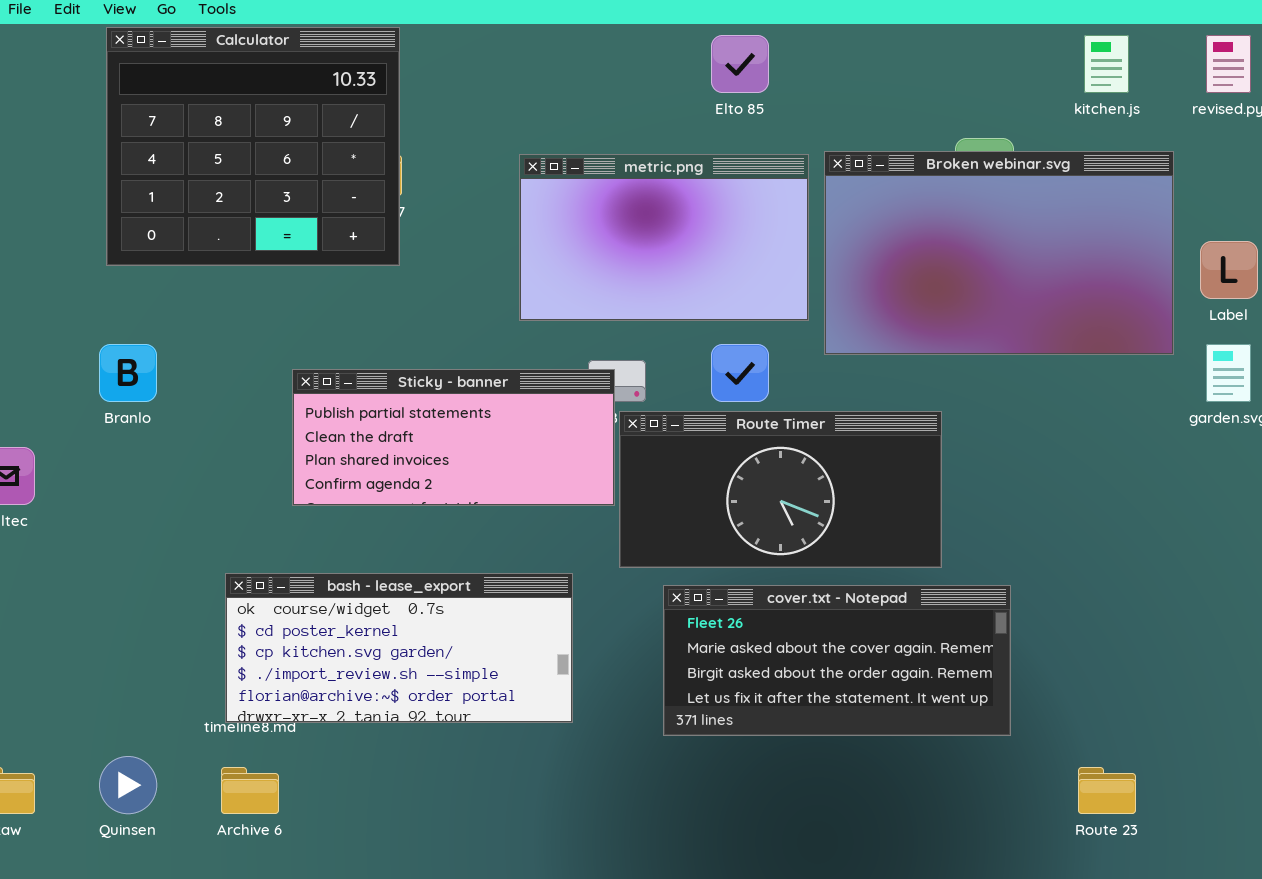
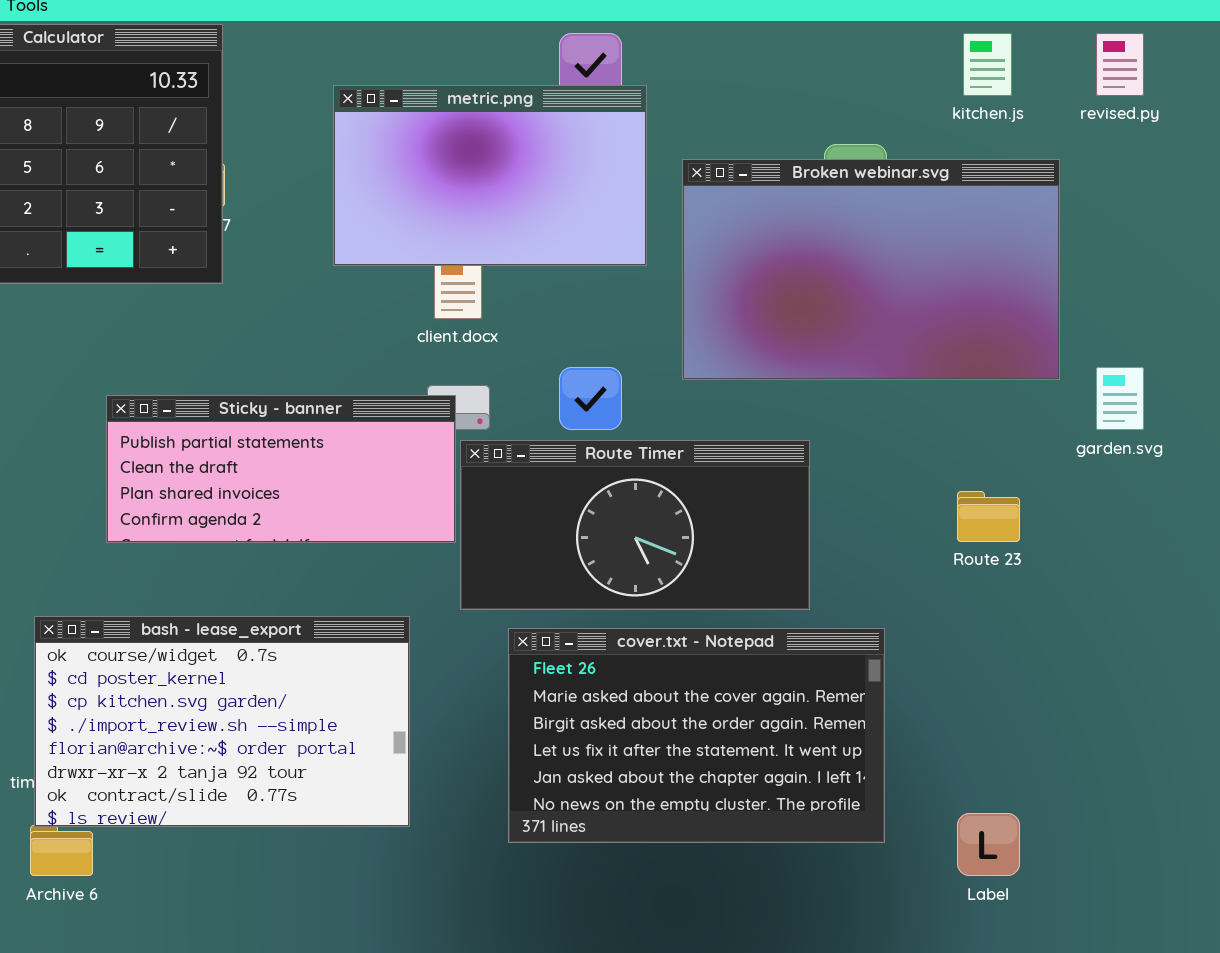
metric.png: [519,154,809,321] -> [333,85,647,266], moved
Label: [1200,241,1258,299] -> [957,813,1020,876], moved
bash - lease_export: [225,573,573,723] -> [34,616,410,827], resized
cover.txt - Notepad: [663,585,1011,736] -> [508,628,885,843], resized
Route 23: [1078,767,1136,814] -> [957,491,1020,542], moved

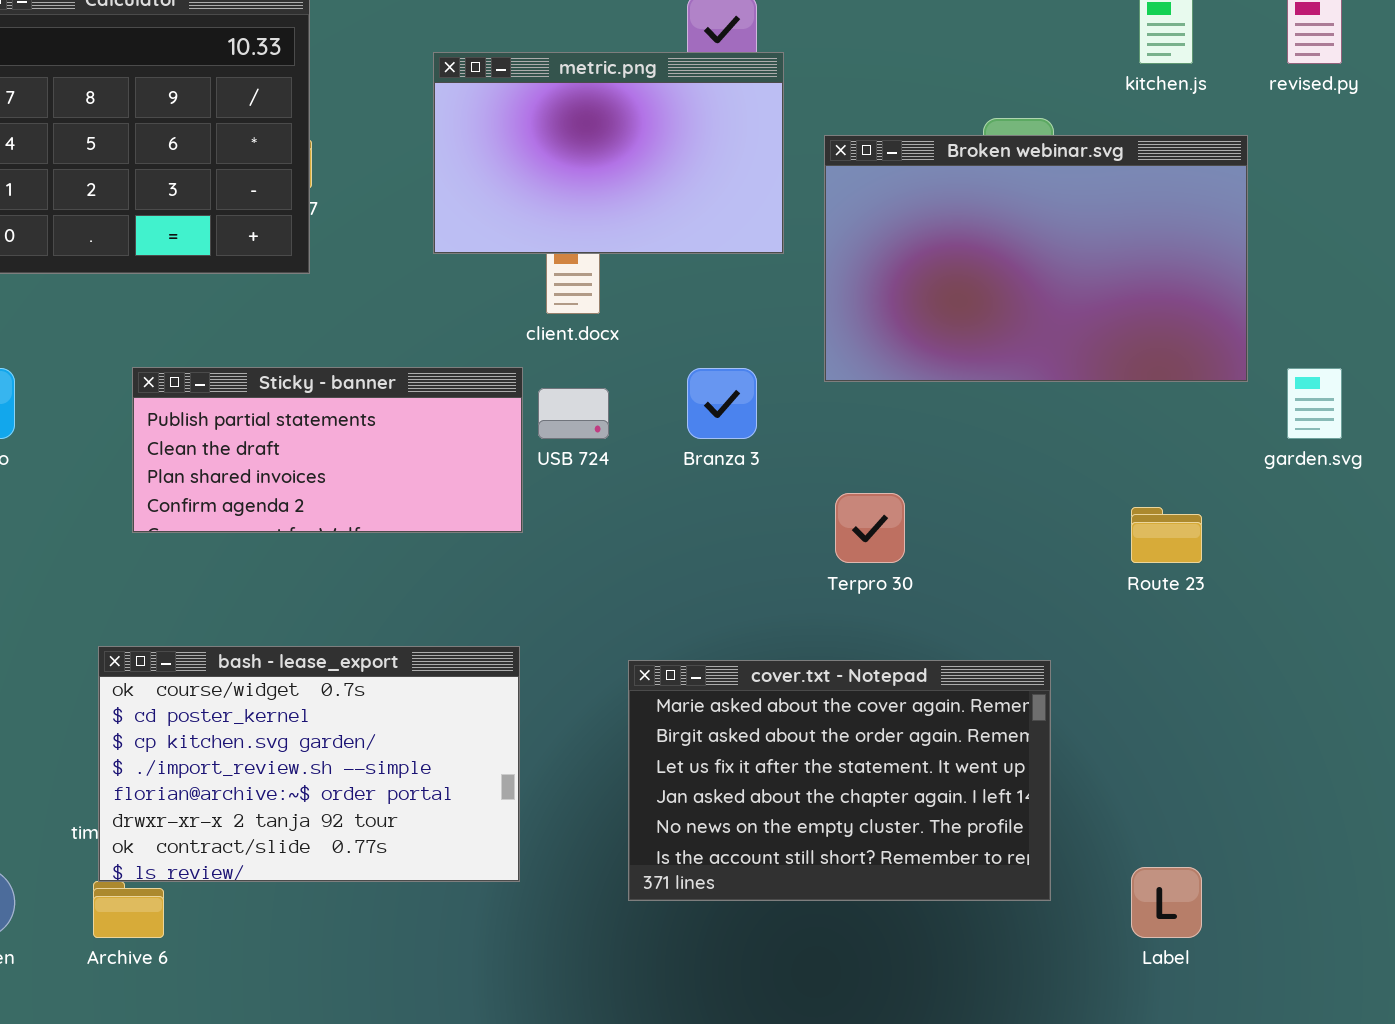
Sticky - banner: [106,395,456,543] -> [132,367,523,533], moved
Route Timer: [460,440,810,610] -> none, closed
cover.txt - Notepad: [508,628,885,843] -> [628,660,1051,901], scrolled down 1 row

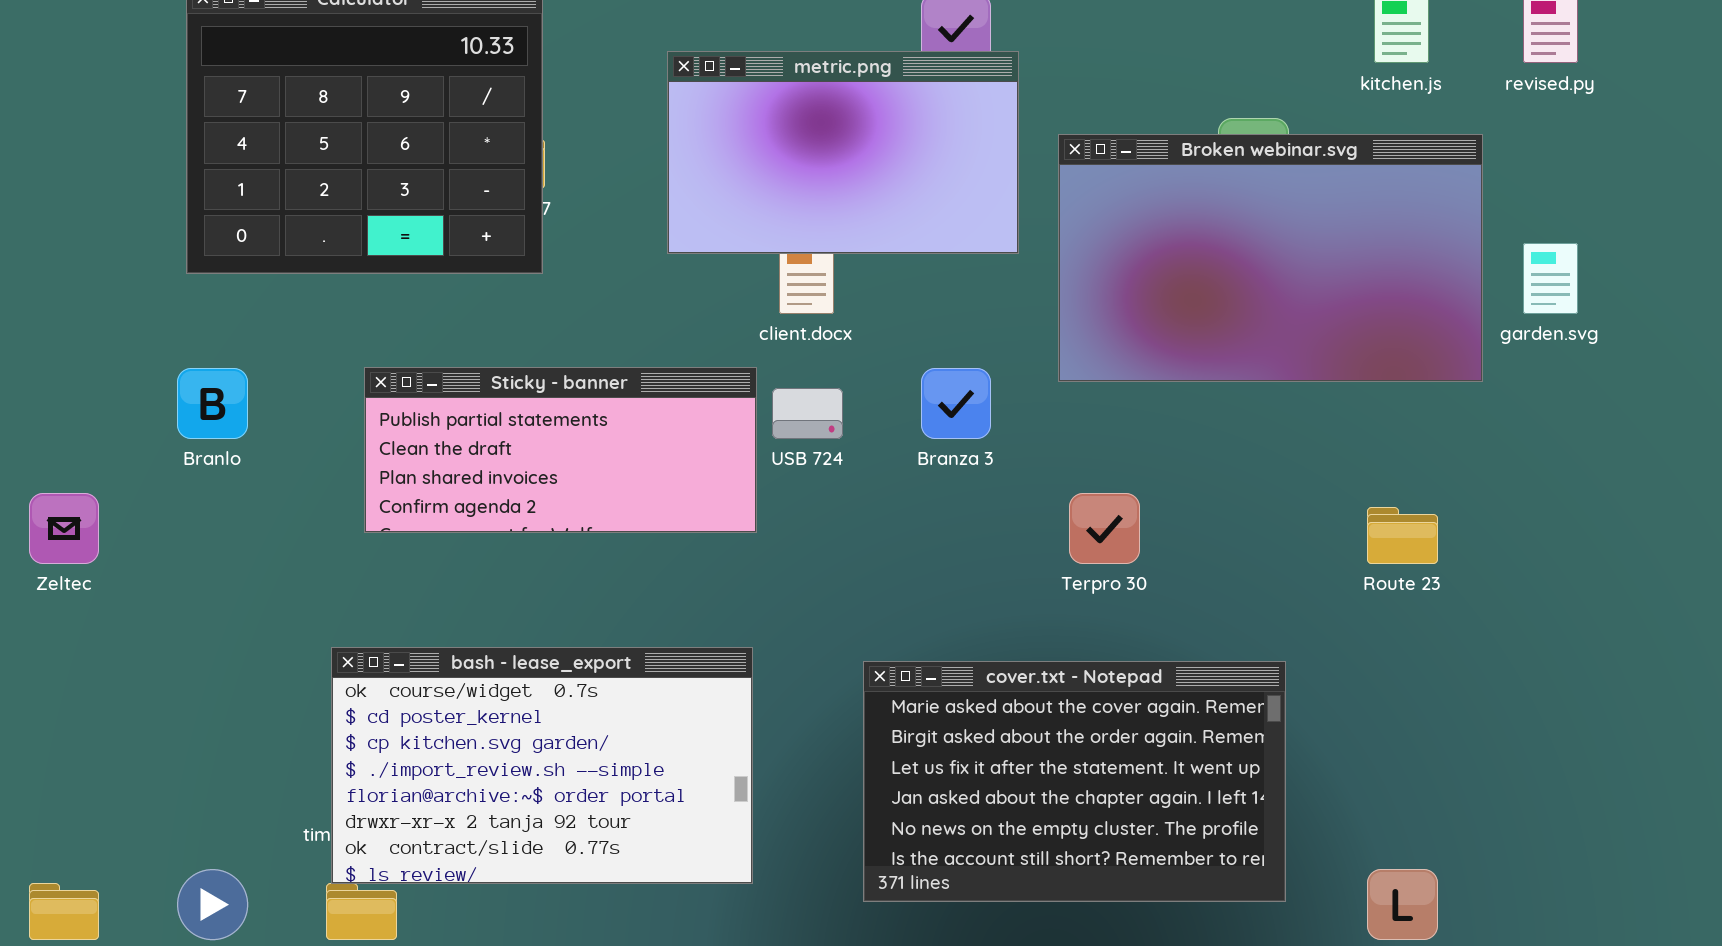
garden.svg: [1287,368,1342,439] -> [1523,243,1578,314], moved

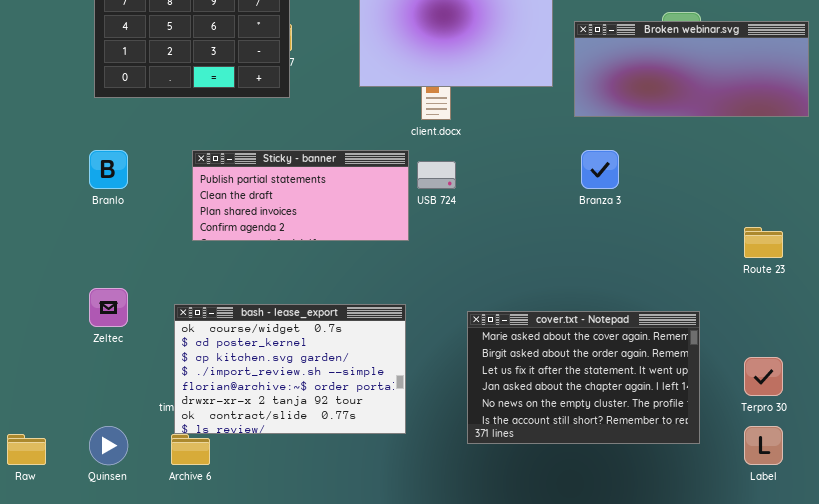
Broken webinar.svg: [1058,134,1483,382] -> [574,21,809,117], resized
Branza 3: [921,368,991,439] -> [581,150,619,189], moved
Zeltec: [29,493,99,564] -> [89,288,128,327], moved
Terpro 30: [1069,493,1140,564] -> [744,357,783,396], moved

